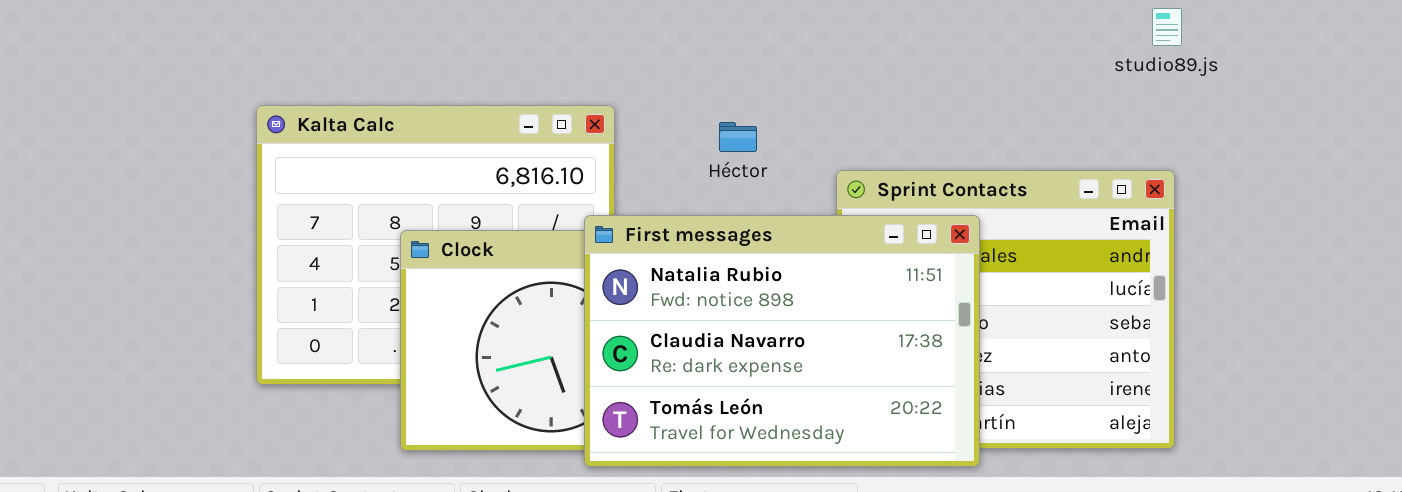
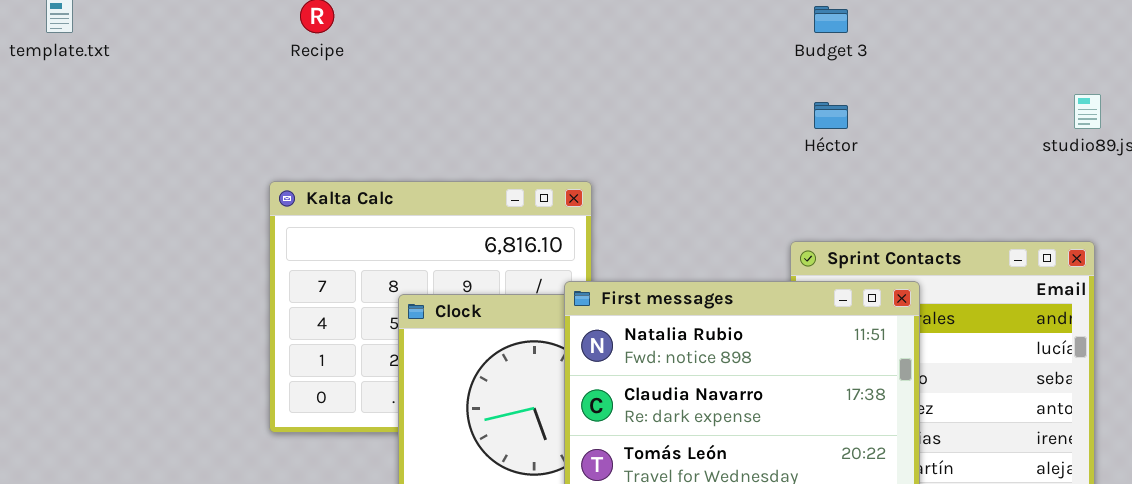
Héctor: [719,122,757,152] -> [814,102,848,129], moved

